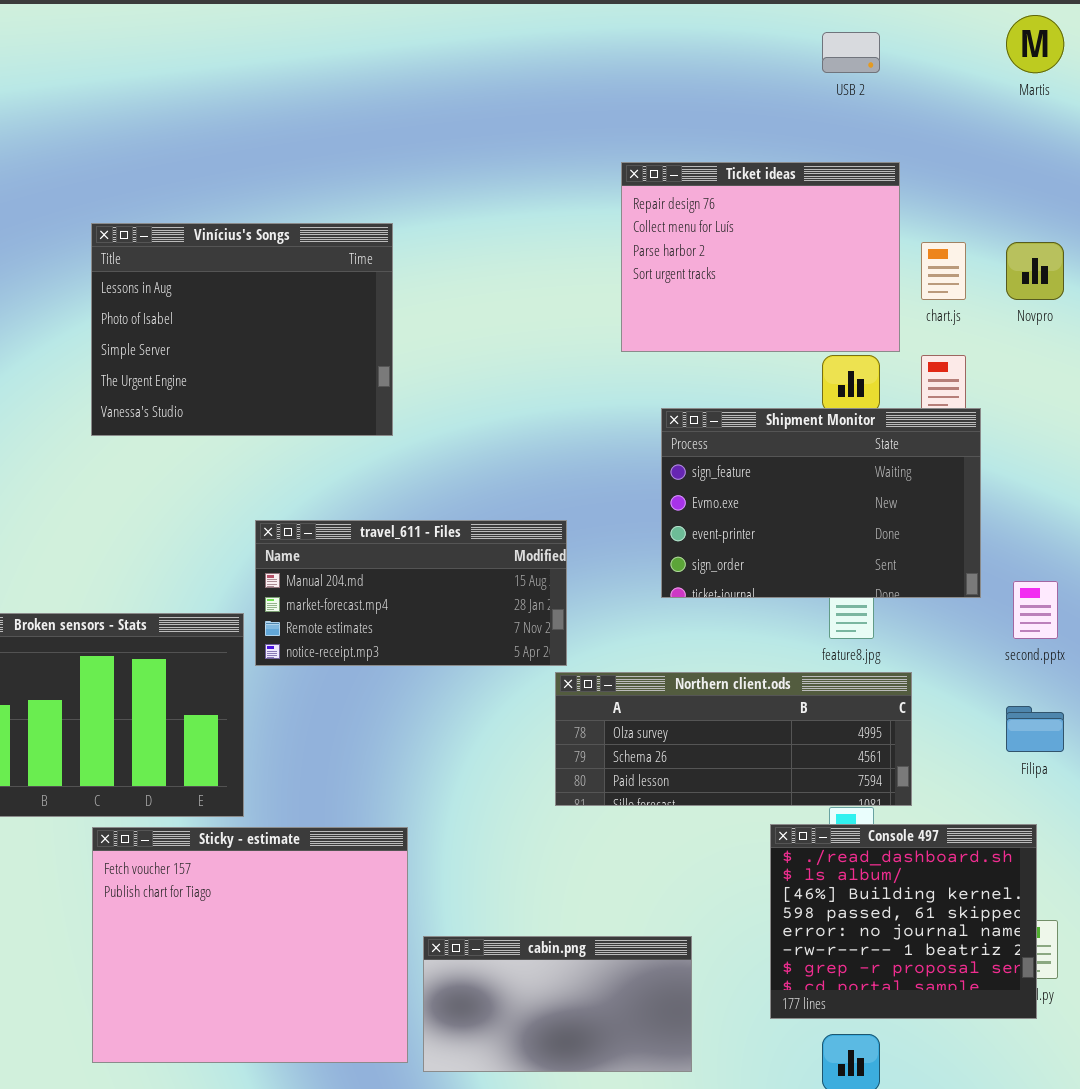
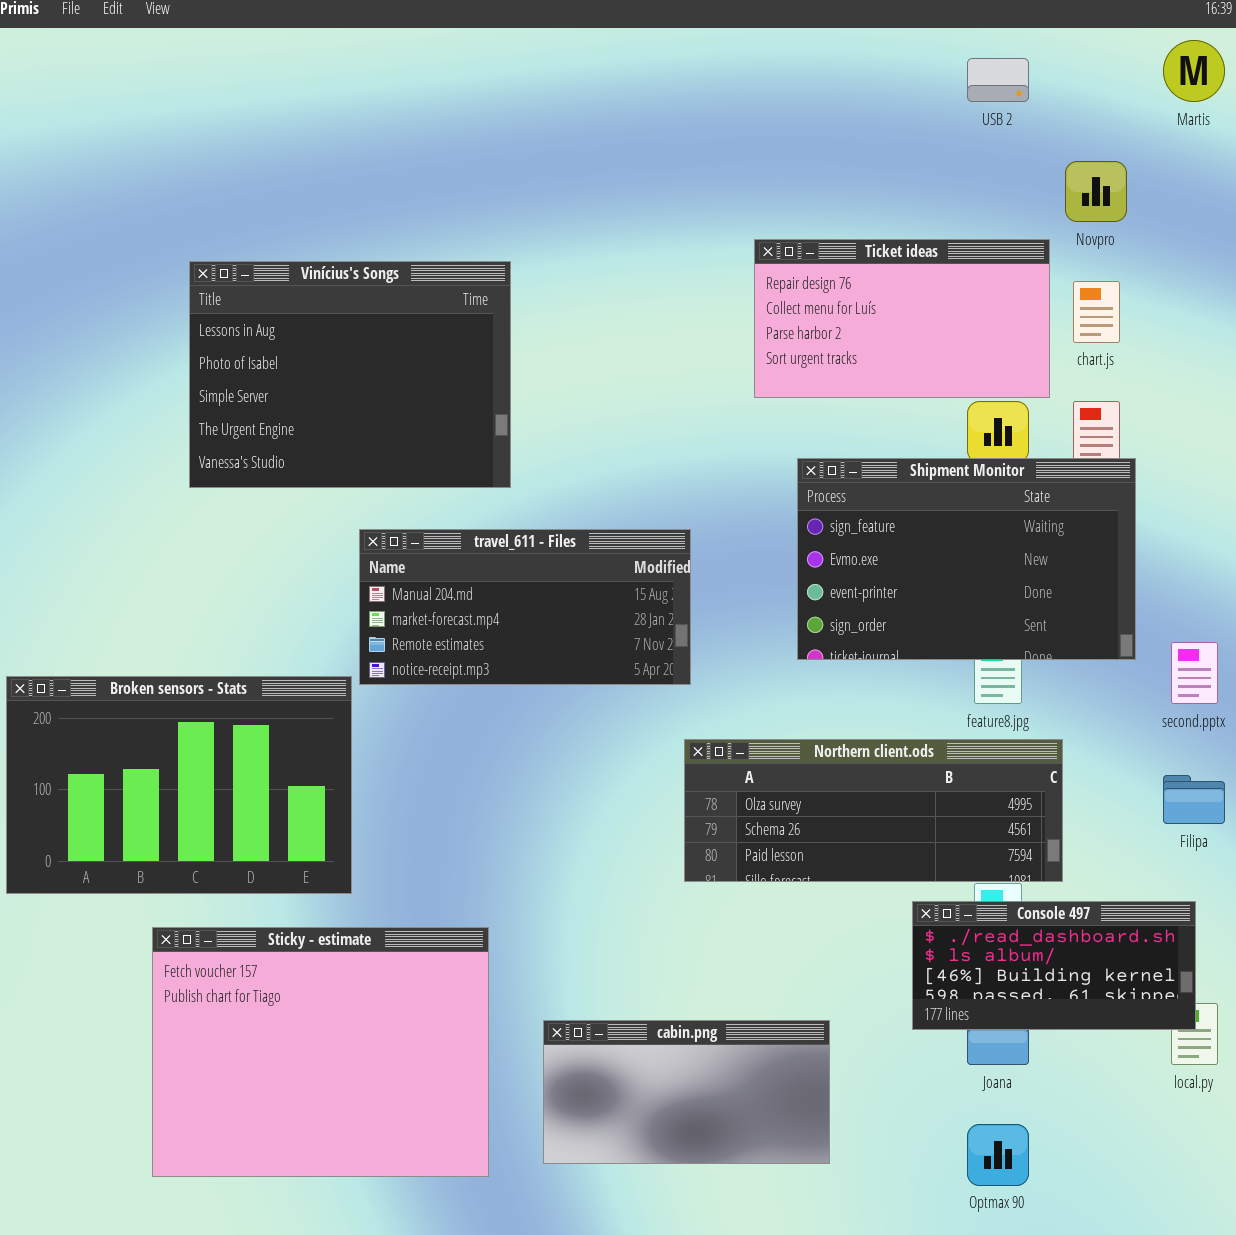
Ticket ideas: [621,162,900,352] -> [754,239,1050,398], resized
Novpro: [1006,242,1064,300] -> [1065,161,1127,222], moved
travel_611 - Files: [255,520,567,666] -> [359,529,691,685], moved
Console 497: [770,824,1037,1019] -> [912,901,1196,1030], resized
Sticky - estimate: [92,827,408,1063] -> [152,927,489,1177], moved

